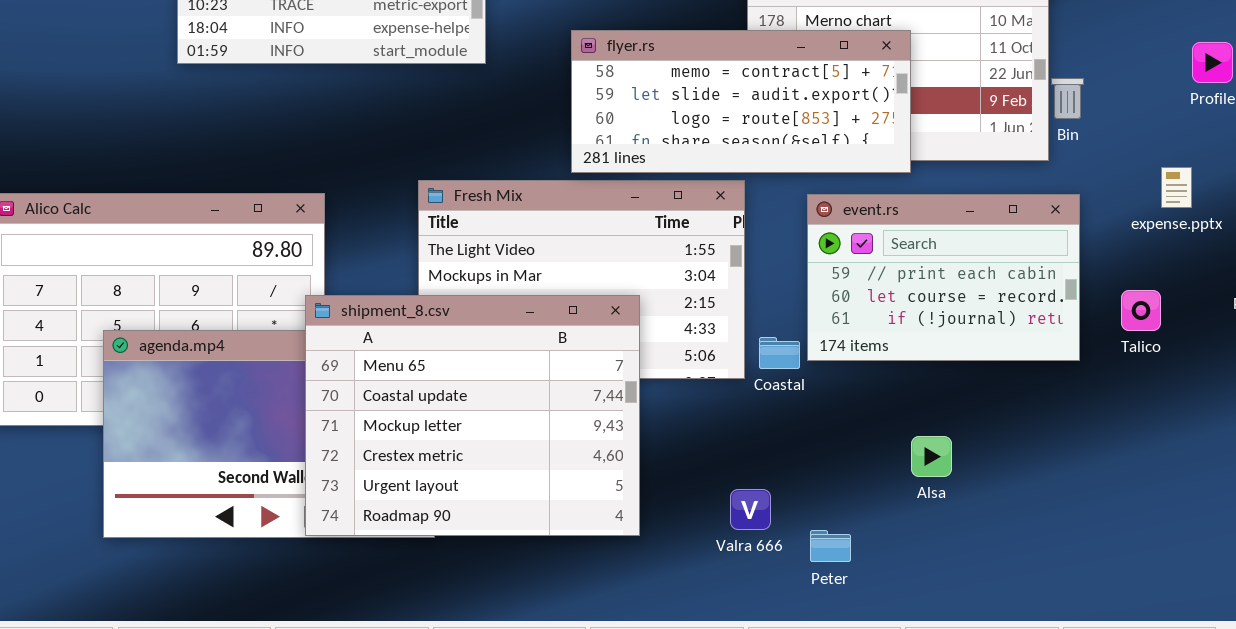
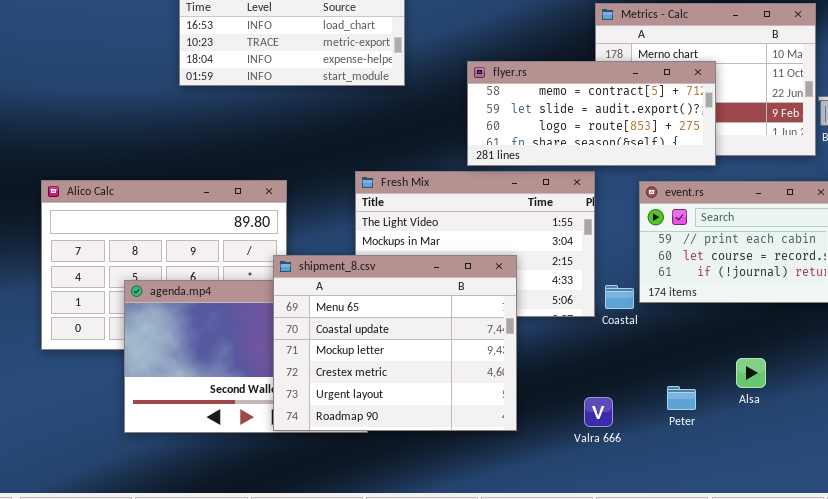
Alsa: [911,436,952,477] -> [736,358,766,388], moved
Peter: [810,530,851,562] -> [667,386,696,410], moved

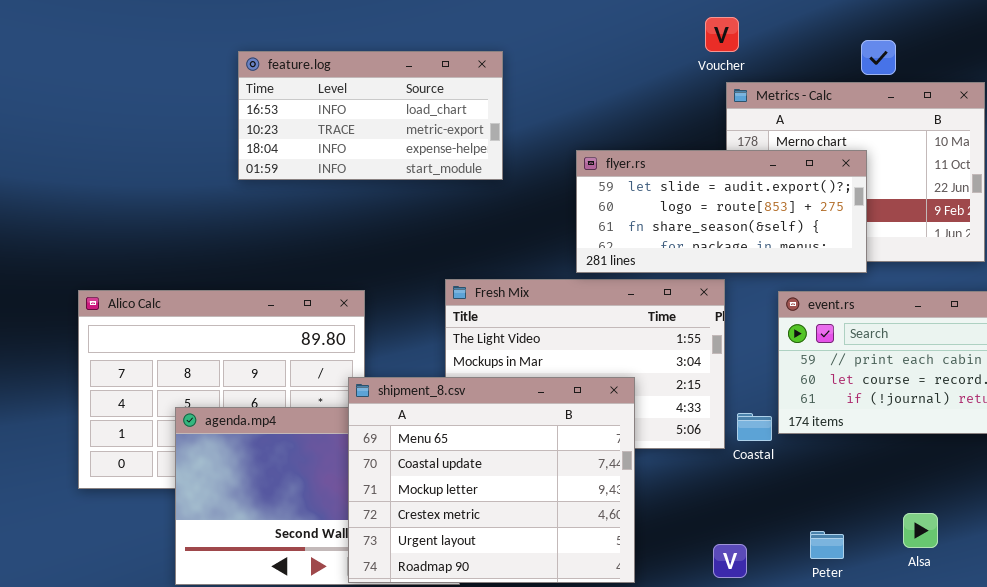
flyer.rs: [467,61,716,166] -> [576,150,867,273], scrolled down 1 row
Alsa: [736,358,766,388] -> [903,513,938,548], moved

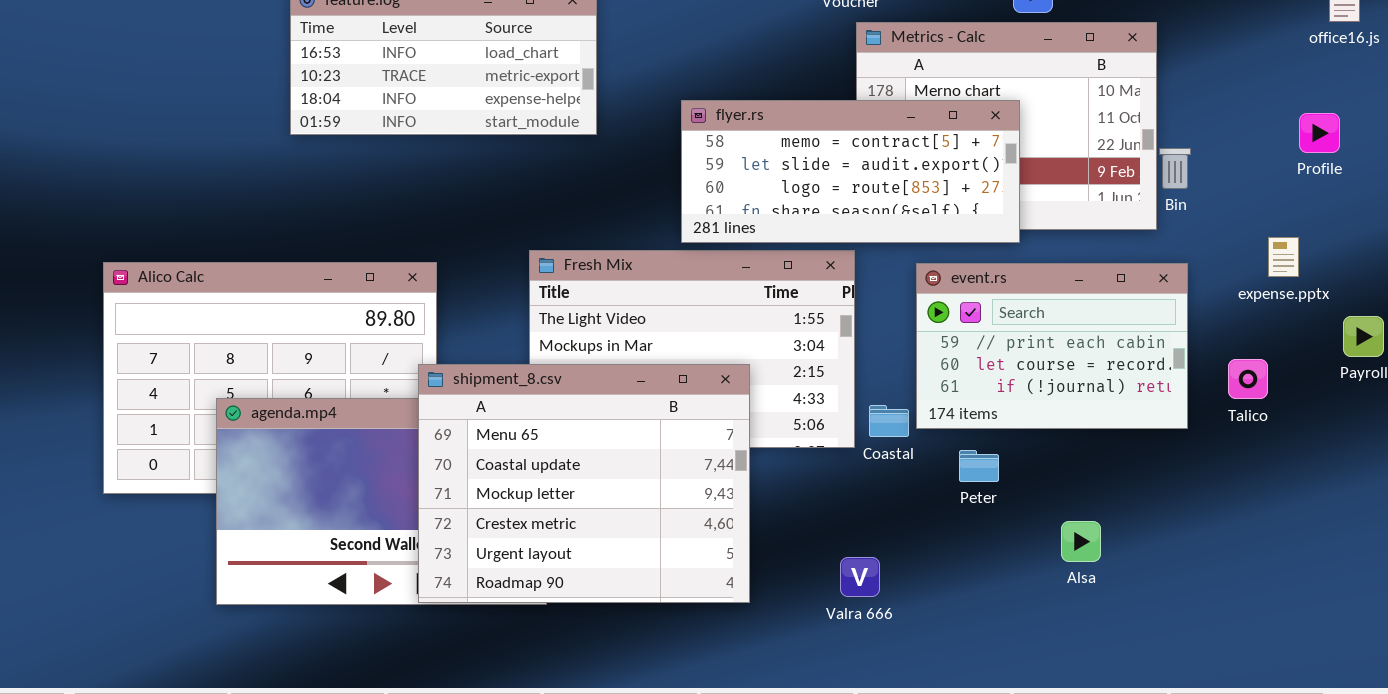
flyer.rs: [576,150,867,273] -> [681,100,1020,243], scrolled up 1 row
Peter: [810,531,844,559] -> [959,450,999,482], moved

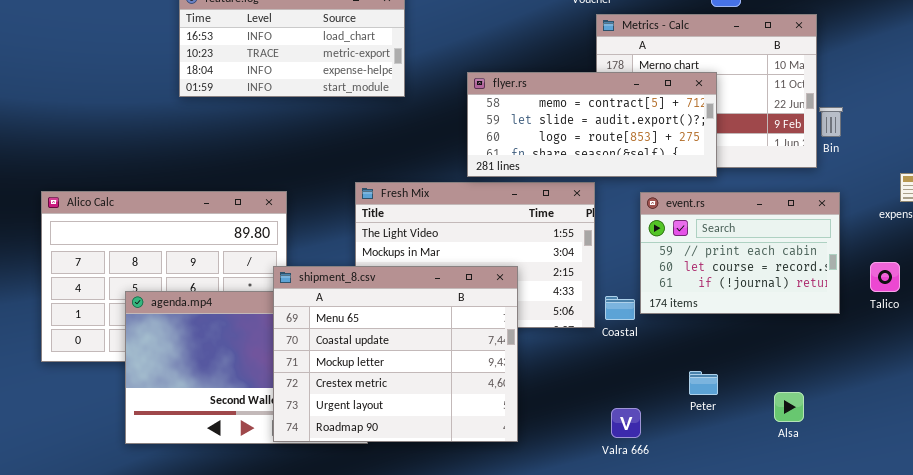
Peter: [959,450,999,482] -> [689,371,718,395], moved
Alsa: [1061,521,1101,562] -> [774,392,804,422], moved
Valra 666: [840,557,880,597] -> [611,408,641,438], moved

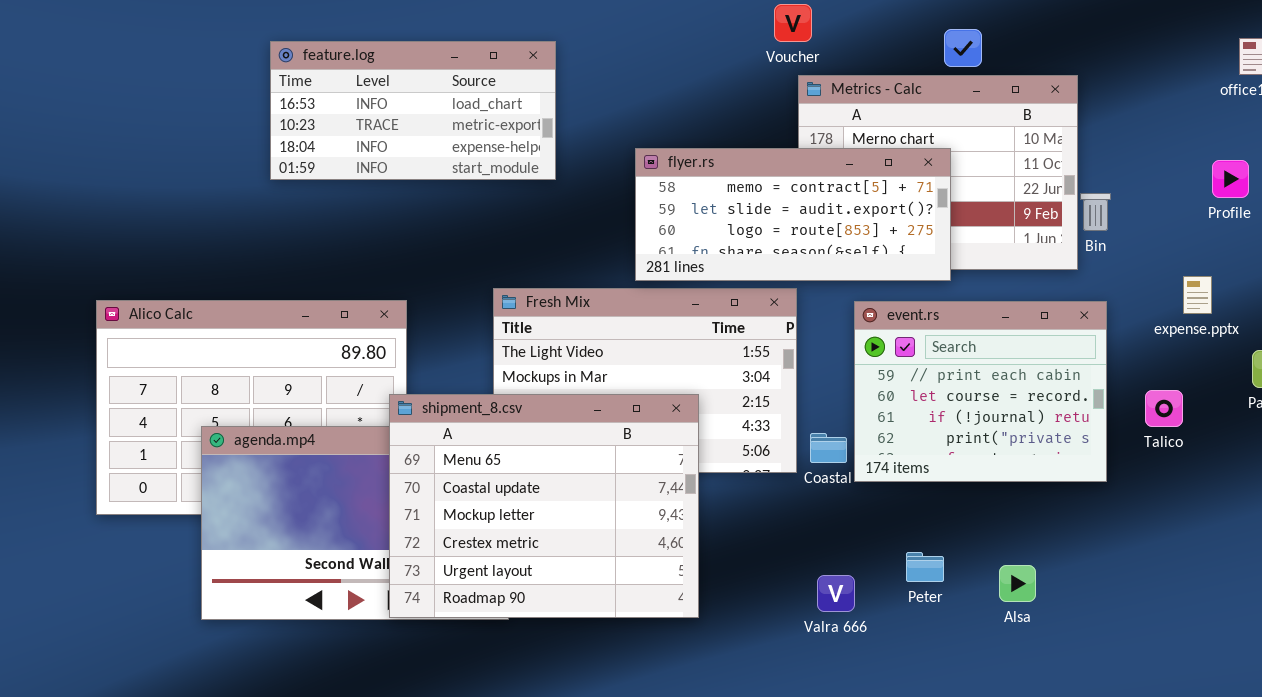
event.rs: [640,192,840,314] -> [854,301,1107,482], resized
Peter: [689,371,718,395] -> [906,552,944,582], moved
Alsa: [774,392,804,422] -> [999,565,1036,602], moved

